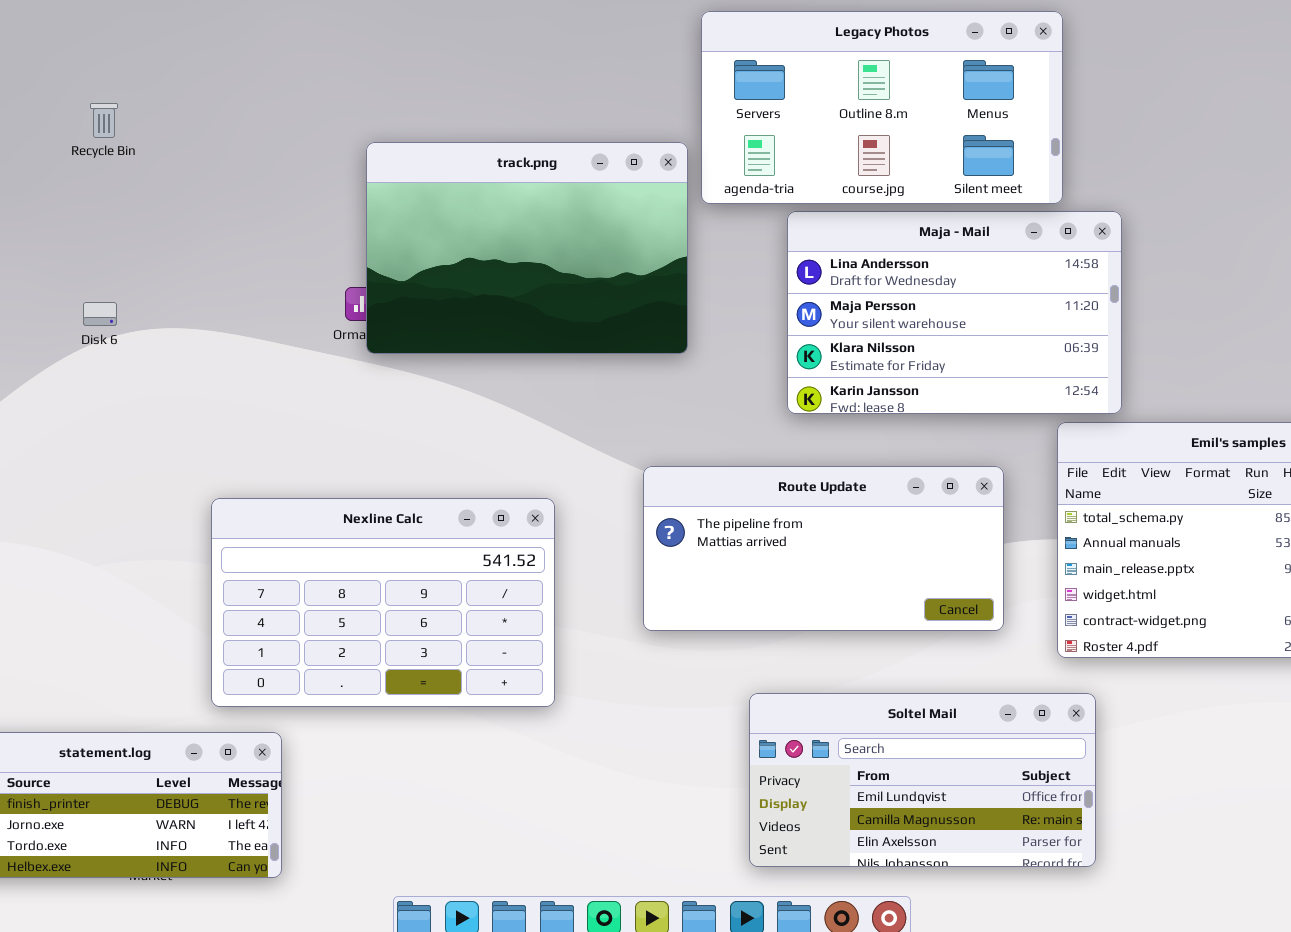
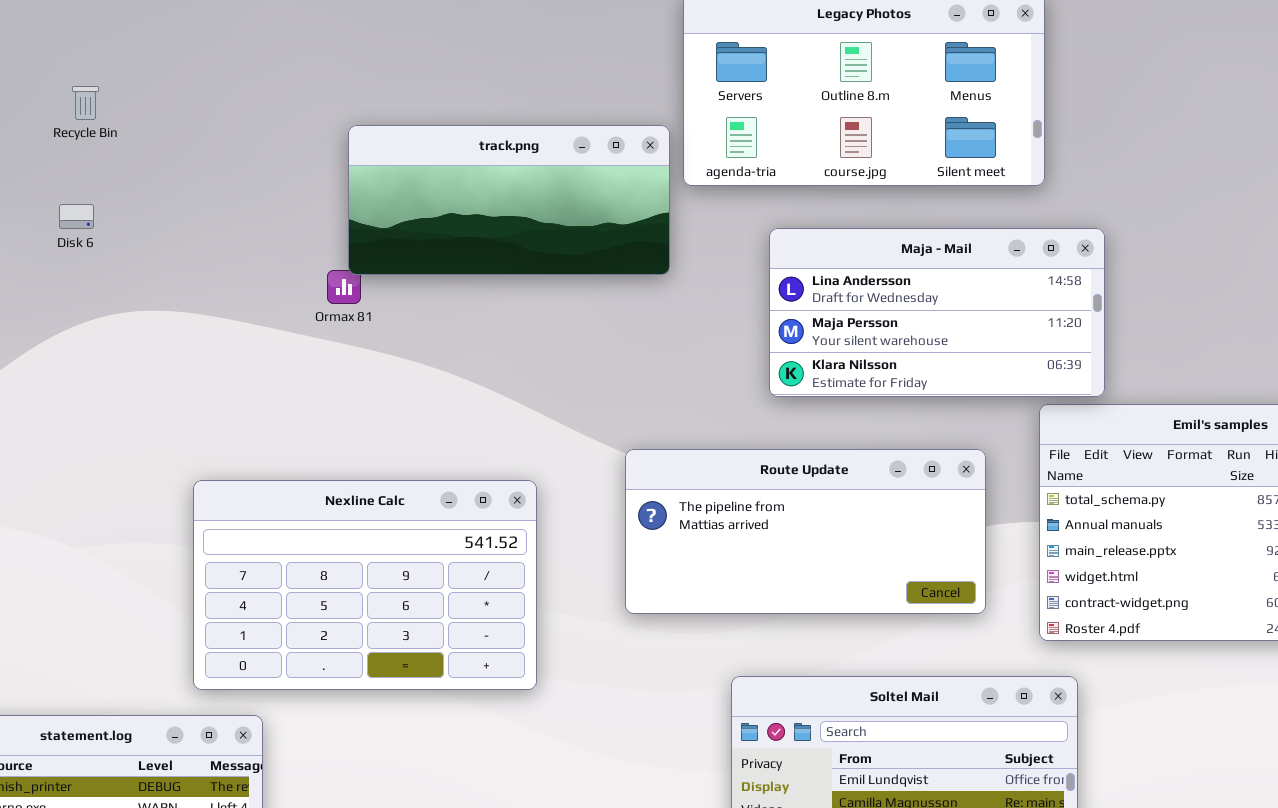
track.png: [366,142,688,354] -> [348,125,670,275], resized
Maja - Mail: [787,211,1122,414] -> [769,228,1105,397], resized
Disk 6: [83,302,117,326] -> [59,204,94,229], moved

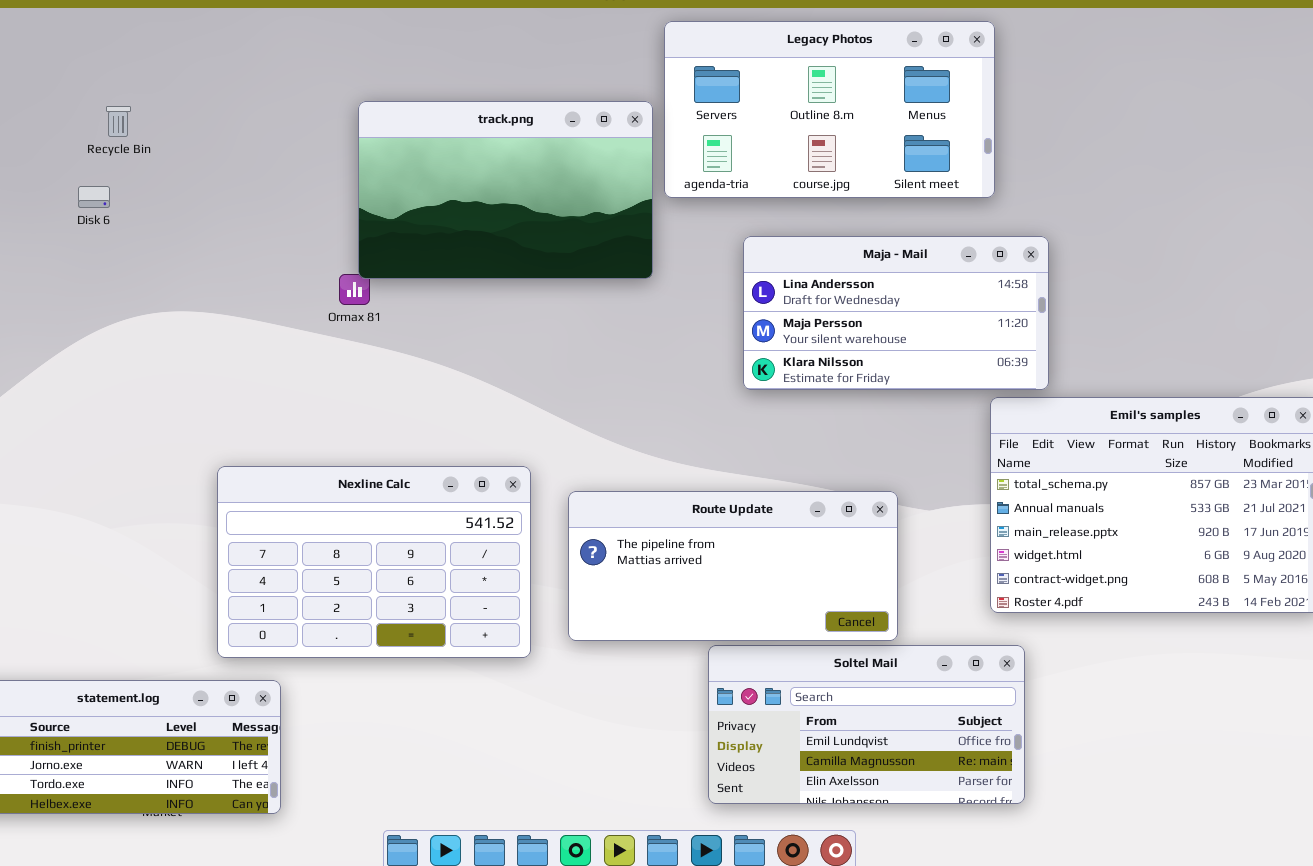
track.png: [348,125,670,275] -> [358,101,653,279], resized
Disk 6: [59,204,94,229] -> [78,186,110,208], moved
Route Update: [625,449,986,614] -> [568,491,898,641], moved

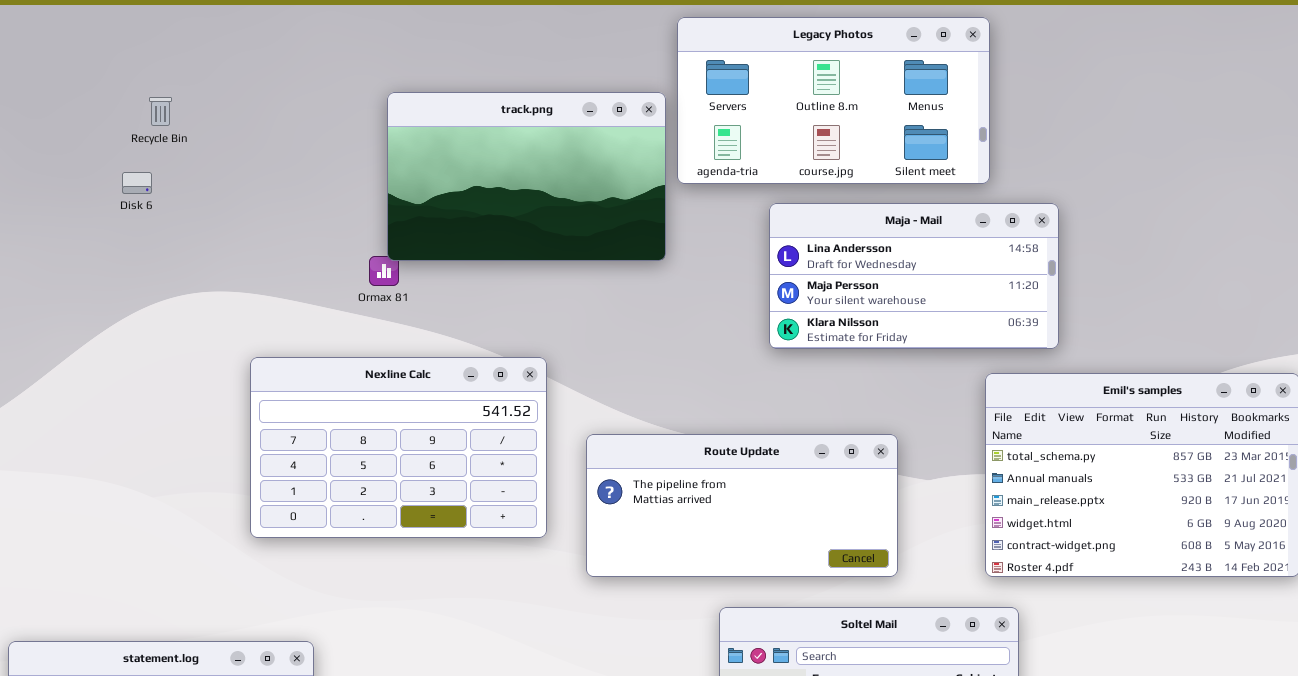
Maja - Mail: [743,236,1049,390] -> [769,203,1059,349], moved
Nexline Calc: [217,466,531,658] -> [250,357,547,538], moved
Route Update: [568,491,898,641] -> [586,434,898,577], moved

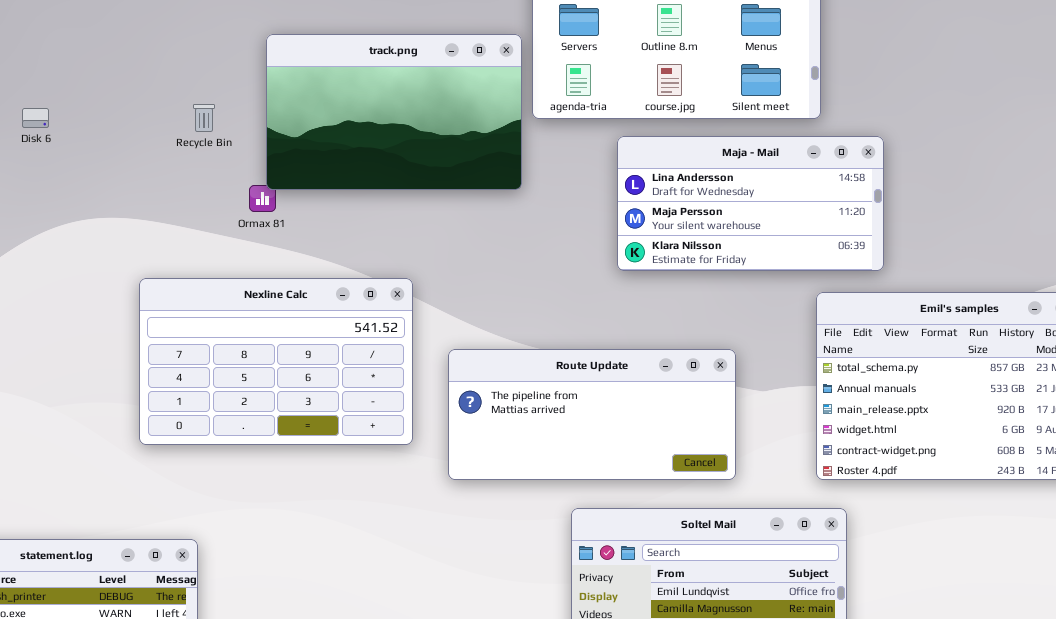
Recycle Bin: [149,97,172,126] -> [193,104,215,132], moved

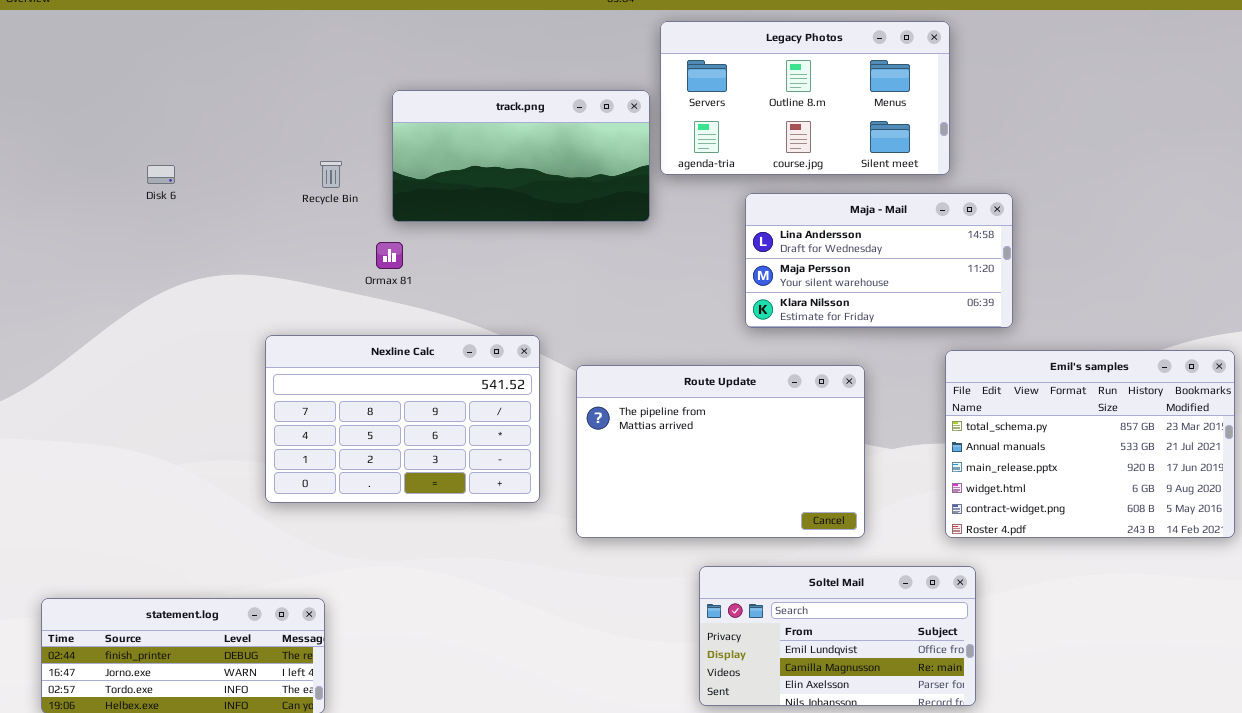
track.png: [266,34,522,190] -> [392,90,650,222], resized
Route Update: [448,349,736,480] -> [576,365,865,538], resized

